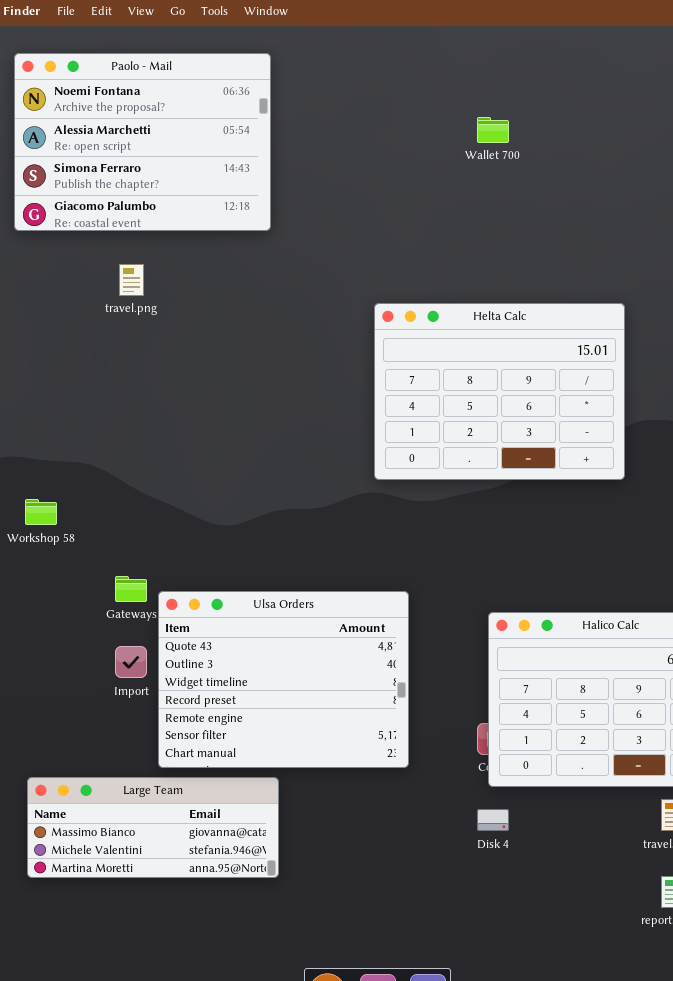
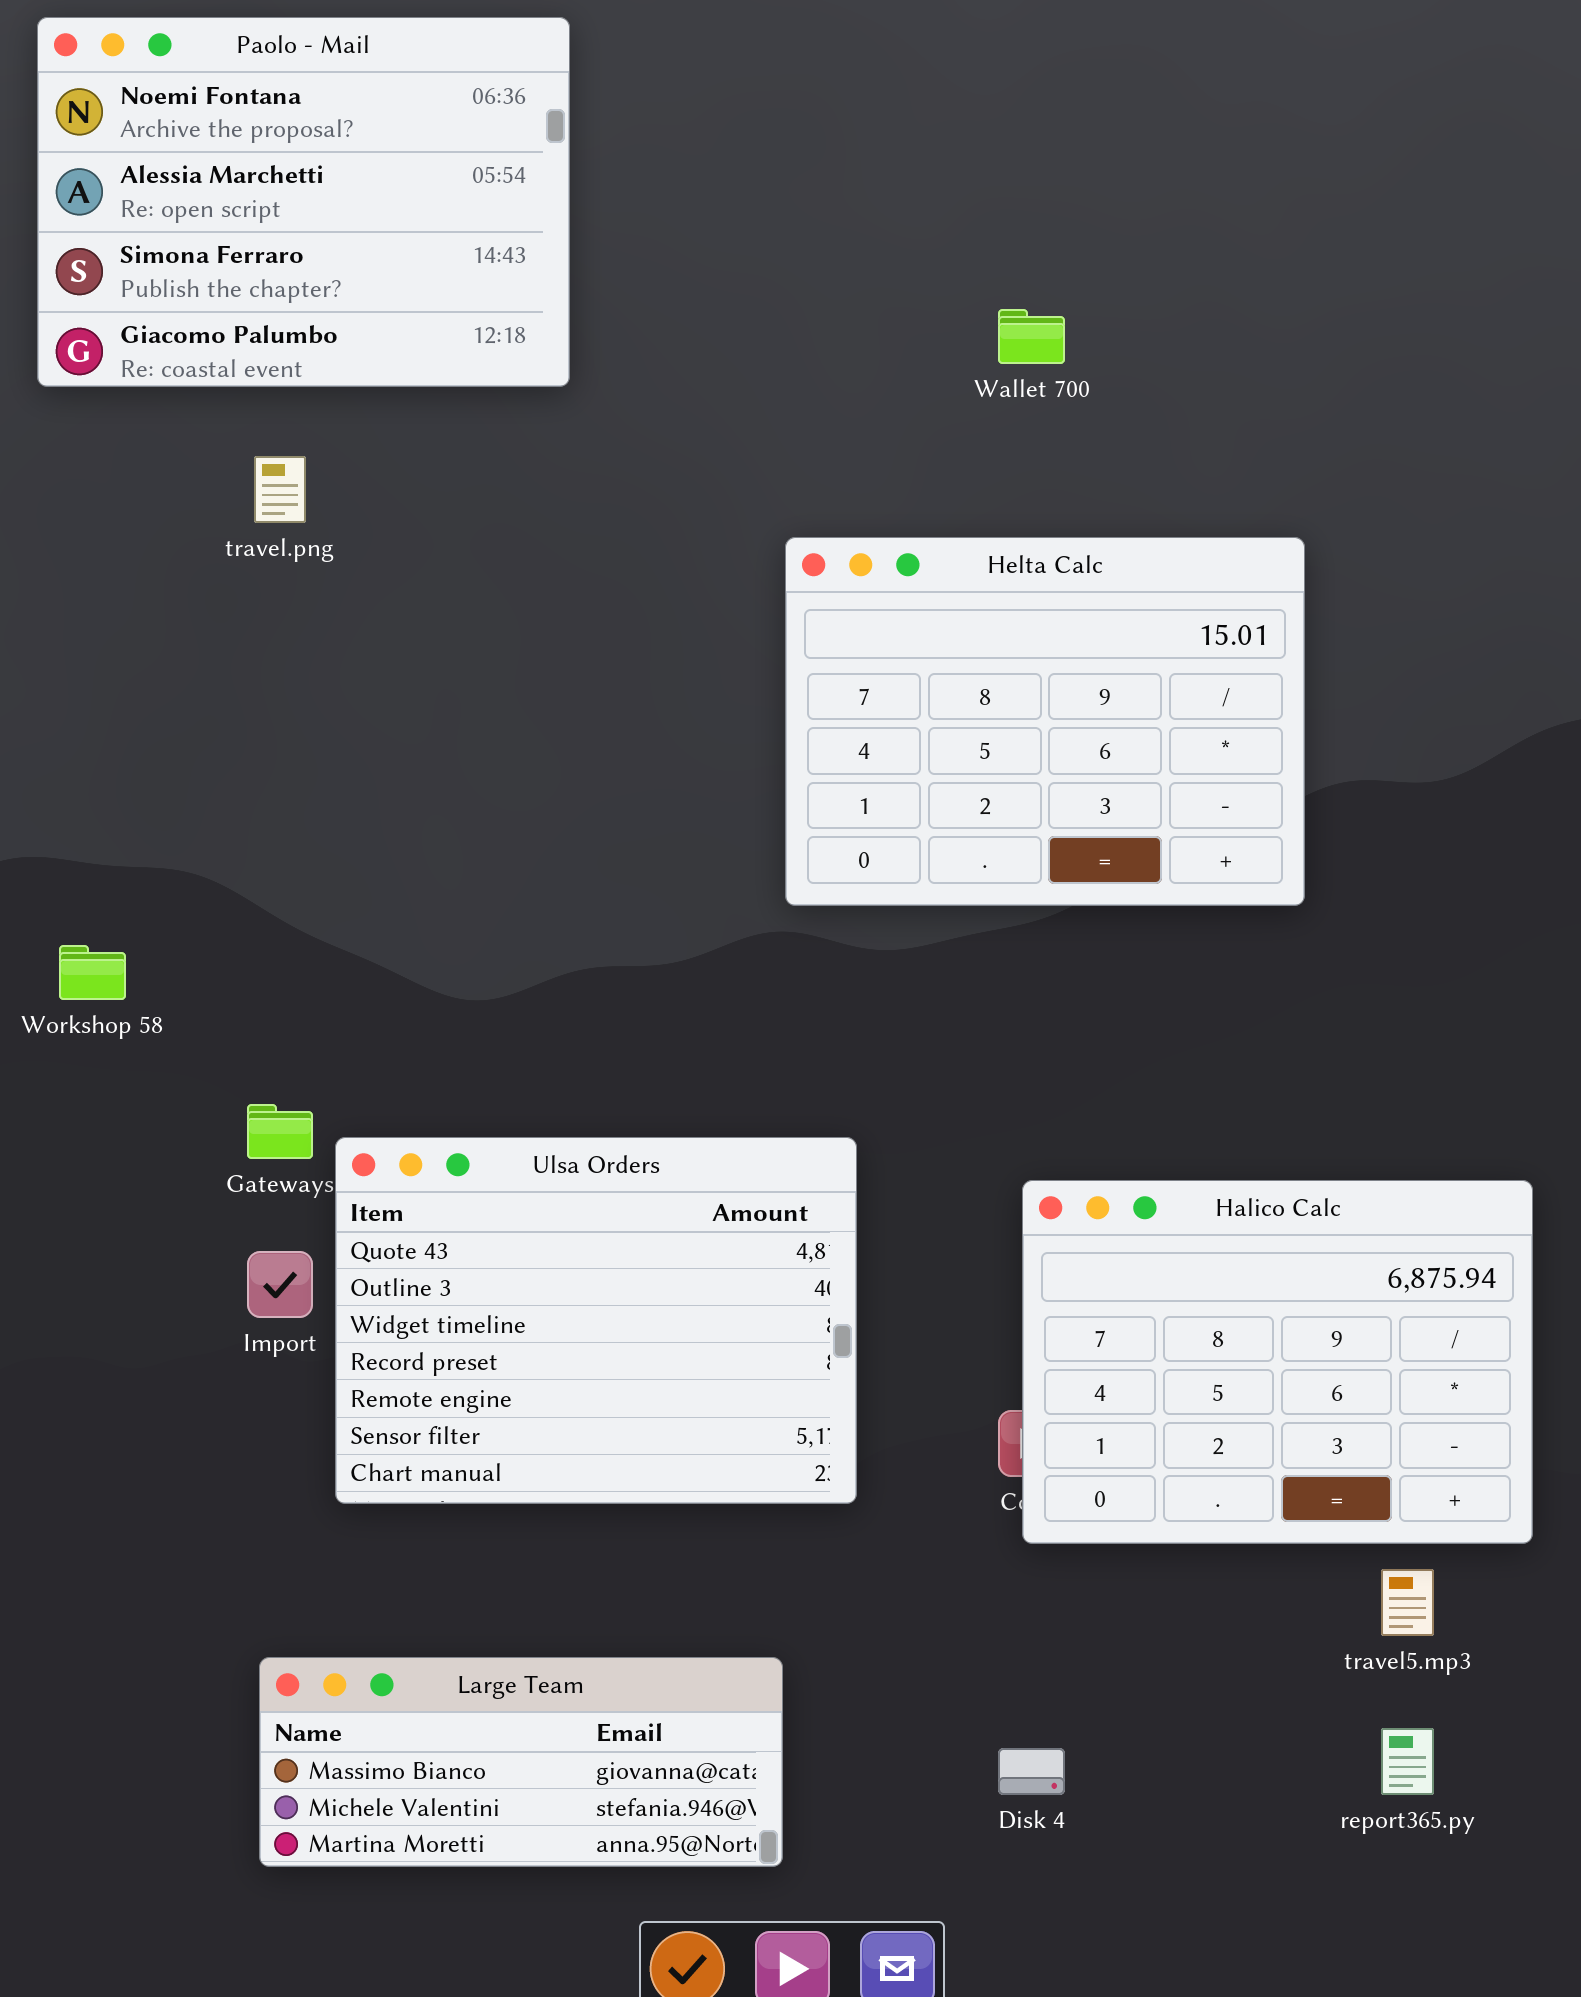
Wallet 700: [477,117,509,143] -> [998,309,1065,364], moved
Large Team: [27,777,279,878] -> [259,1657,783,1867], moved
Disk 4: [477,809,509,831] -> [998,1748,1065,1795], moved

